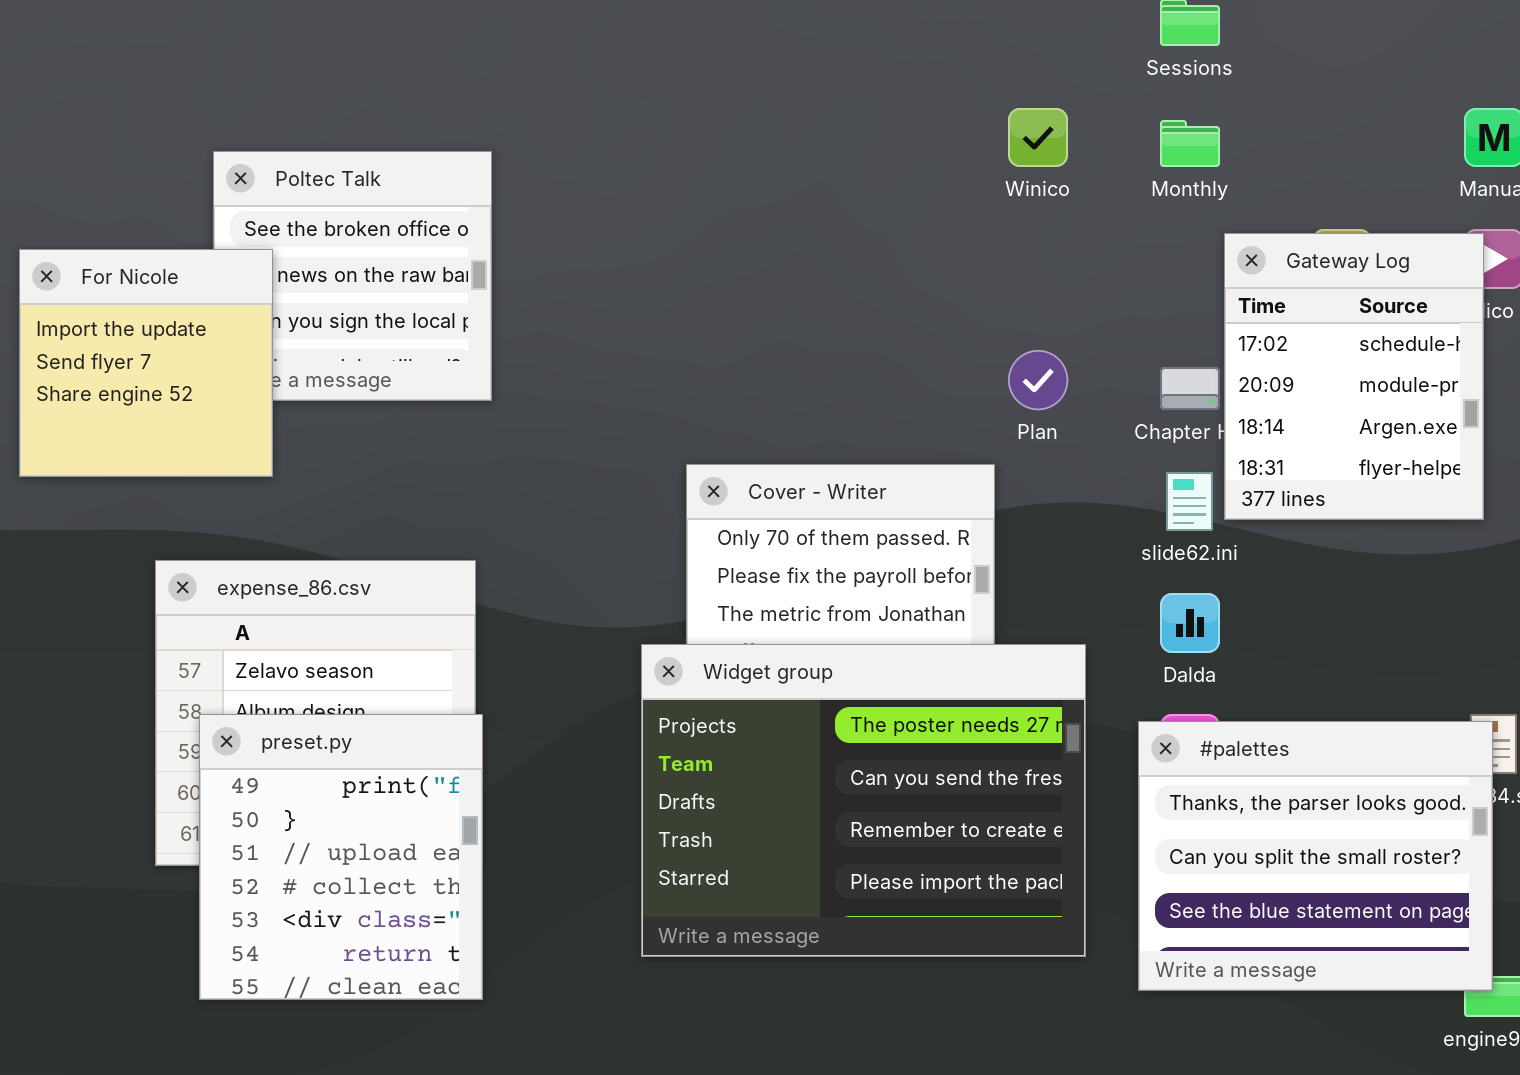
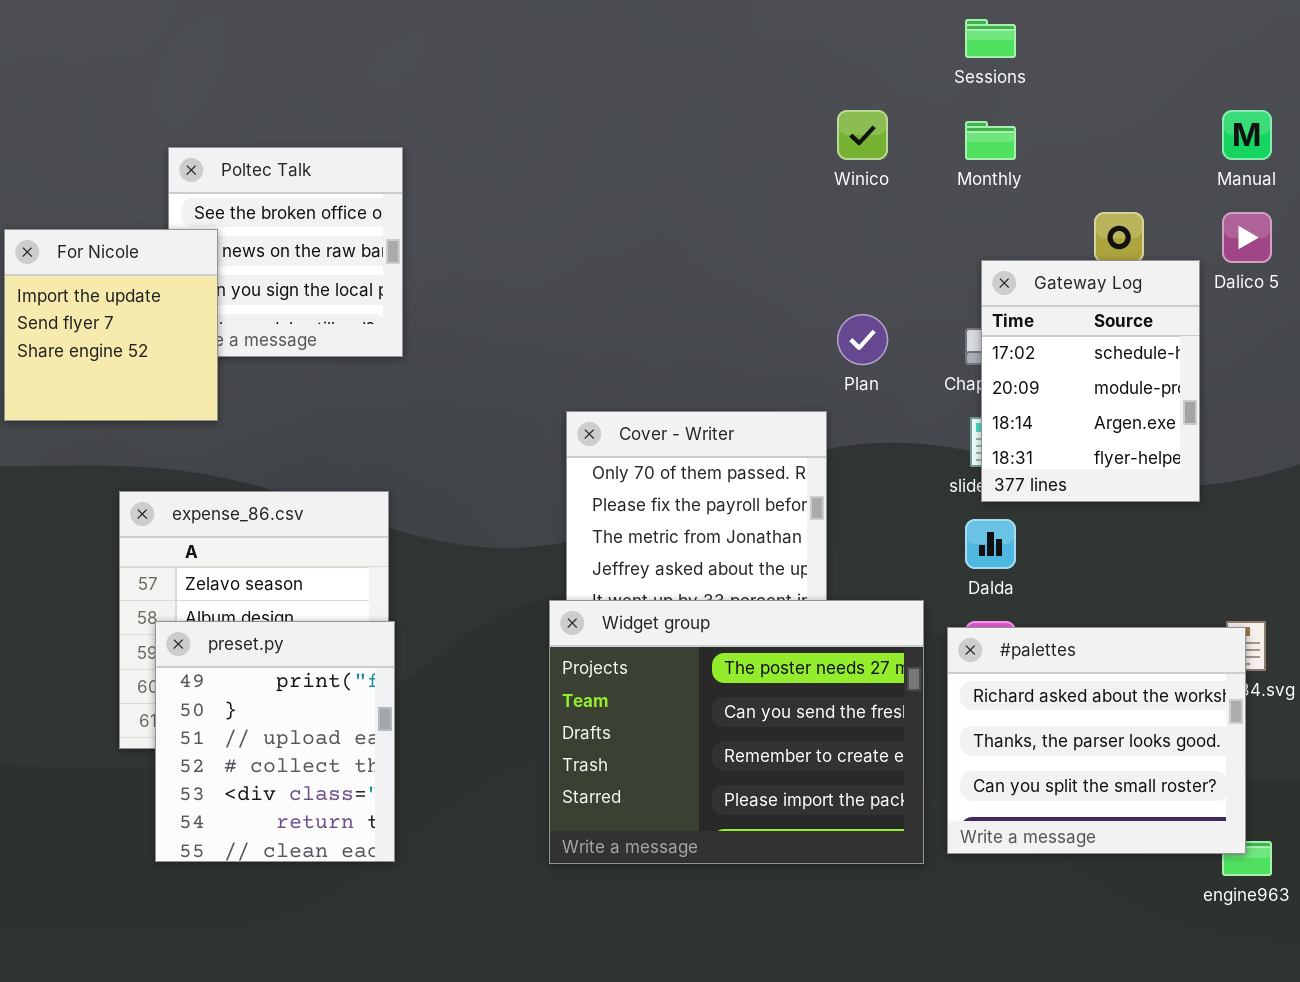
Gateway Log: [1224,233,1484,520] -> [981,260,1200,502], moved
Widget group: [641,644,1086,957] -> [549,600,924,864], moved
#palettes: [1138,721,1493,991] -> [947,627,1246,854], scrolled up 1 row

